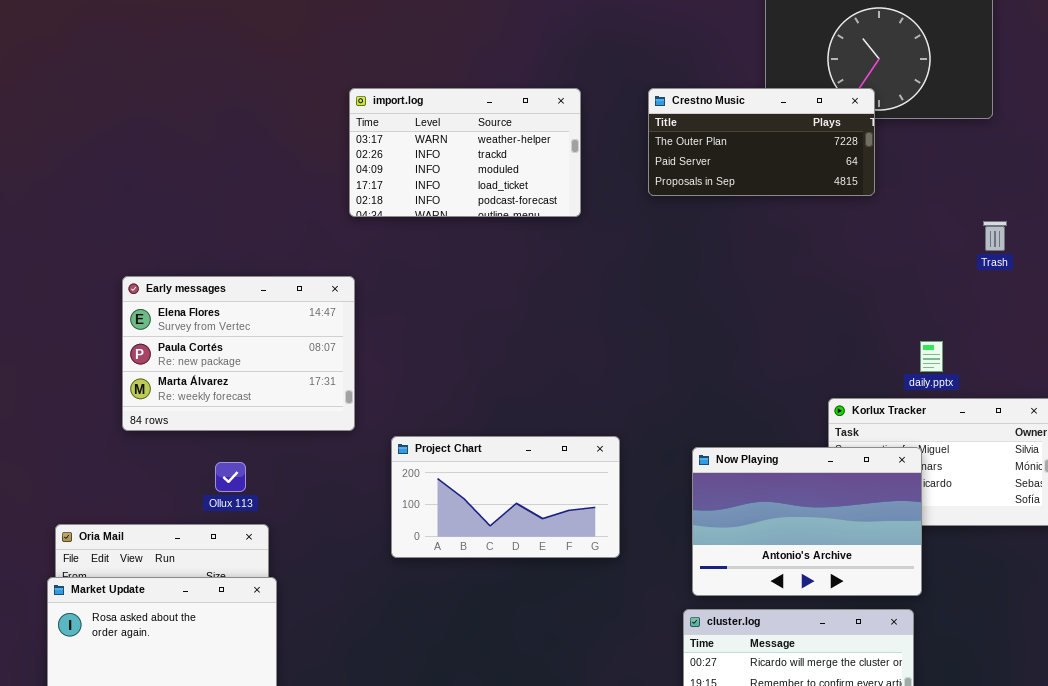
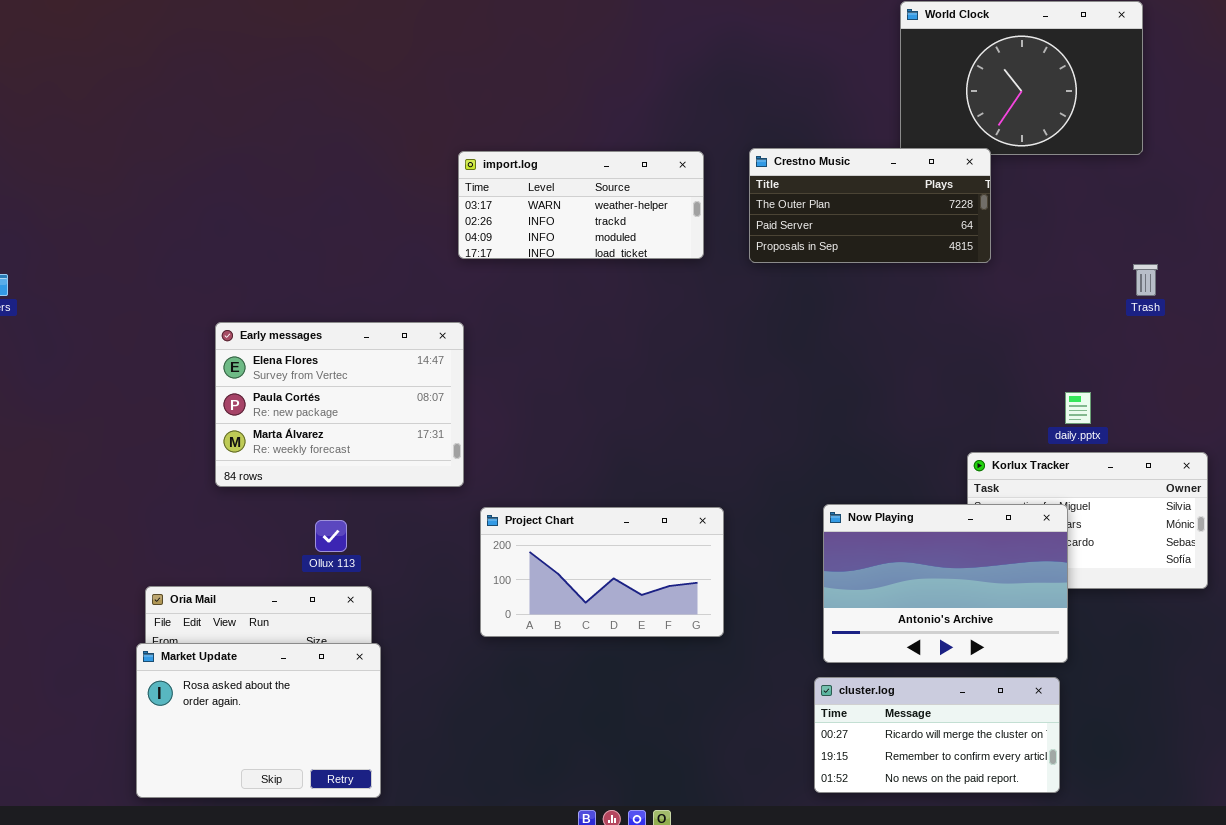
Crestno Music: [648,88,875,196] -> [749,148,991,263], moved
import.log: [349,88,581,217] -> [458,151,704,259], resized
Project Chart: [391,436,620,558] -> [480,507,724,637], moved

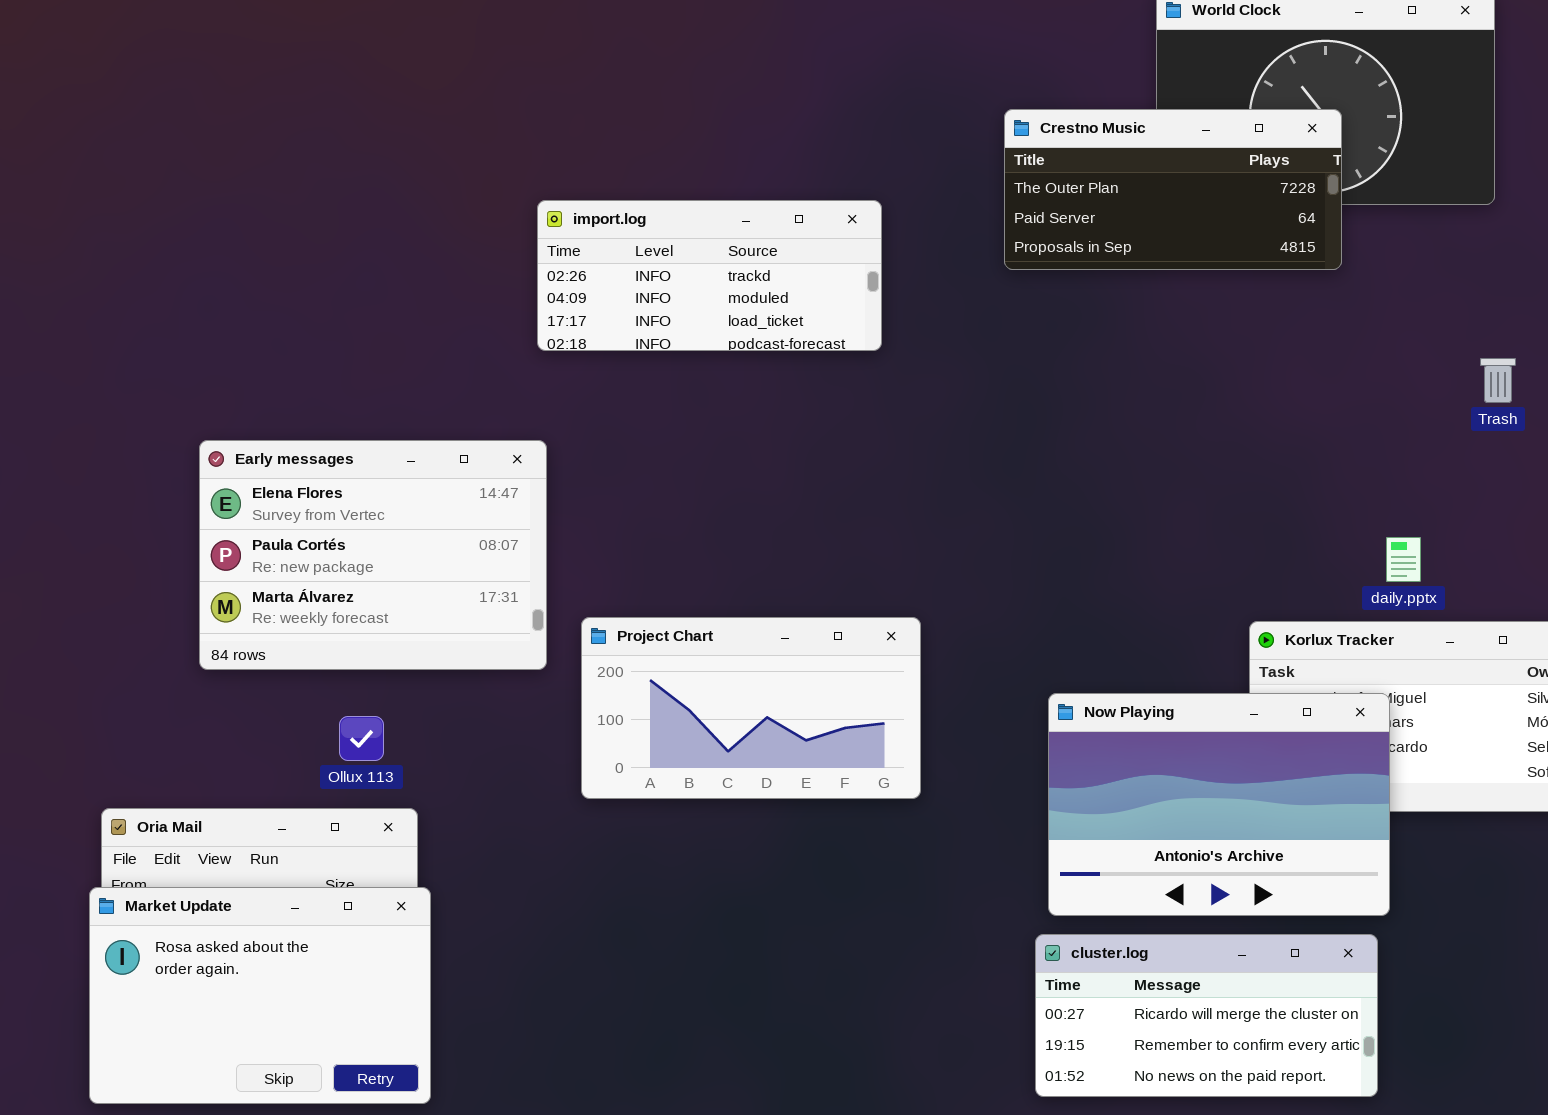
Crestno Music: [749,148,991,263] -> [1004,109,1342,270], moved
import.log: [458,151,704,259] -> [537,200,882,351], scrolled down 1 row
Project Chart: [480,507,724,637] -> [581,617,921,799], moved

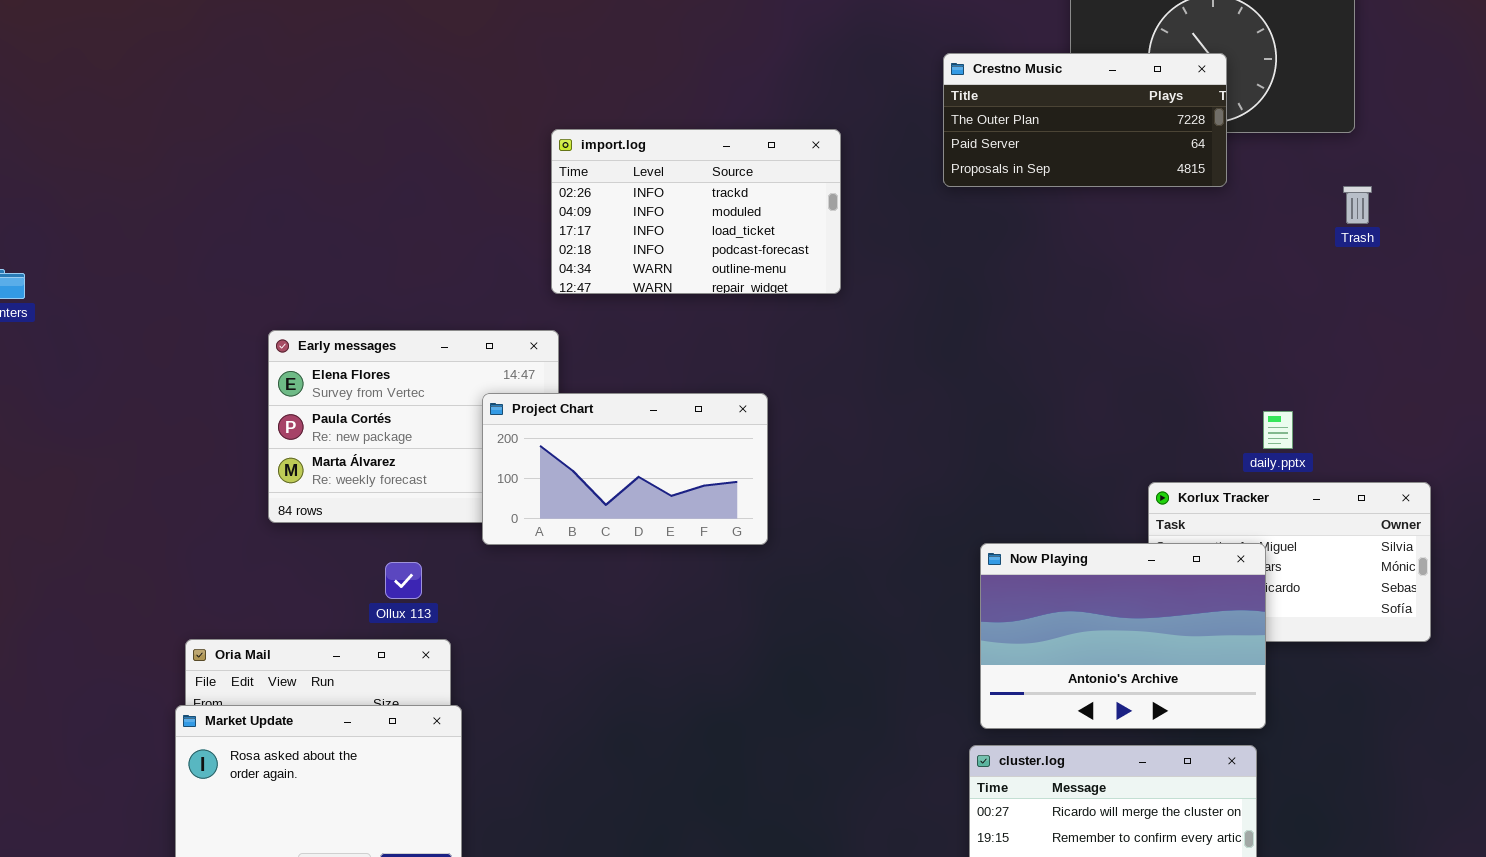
import.log: [537,200,882,351] -> [551,129,841,294], resized
Trash: [1480,358,1516,403] -> [1343,186,1372,224], moved
Project Chart: [581,617,921,799] -> [482,393,768,545], moved

